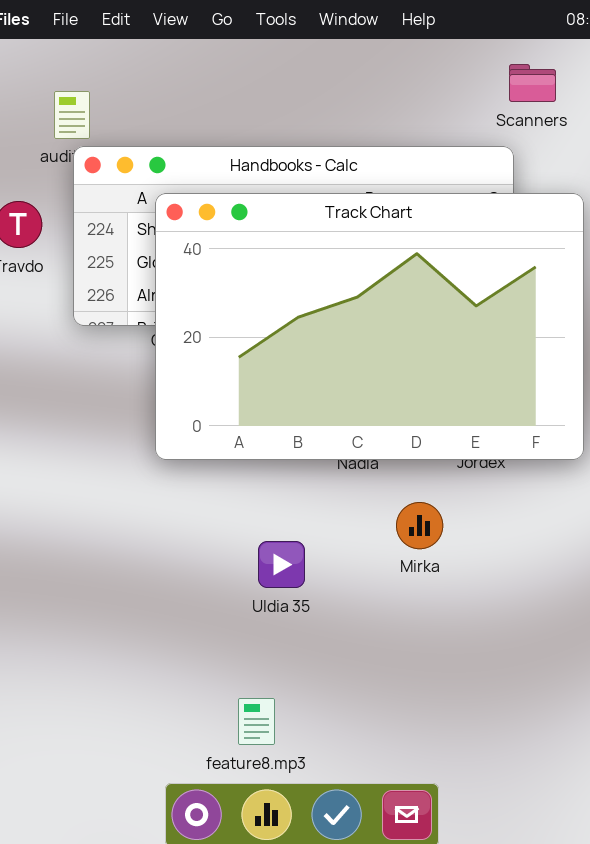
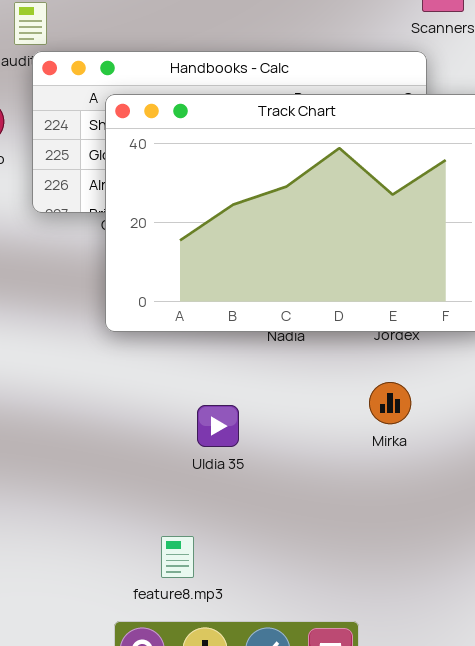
Mirka: [396,502,443,549] -> [369,382,411,424], moved
feature8.mp3: [238,698,275,745] -> [161,536,194,578], moved

